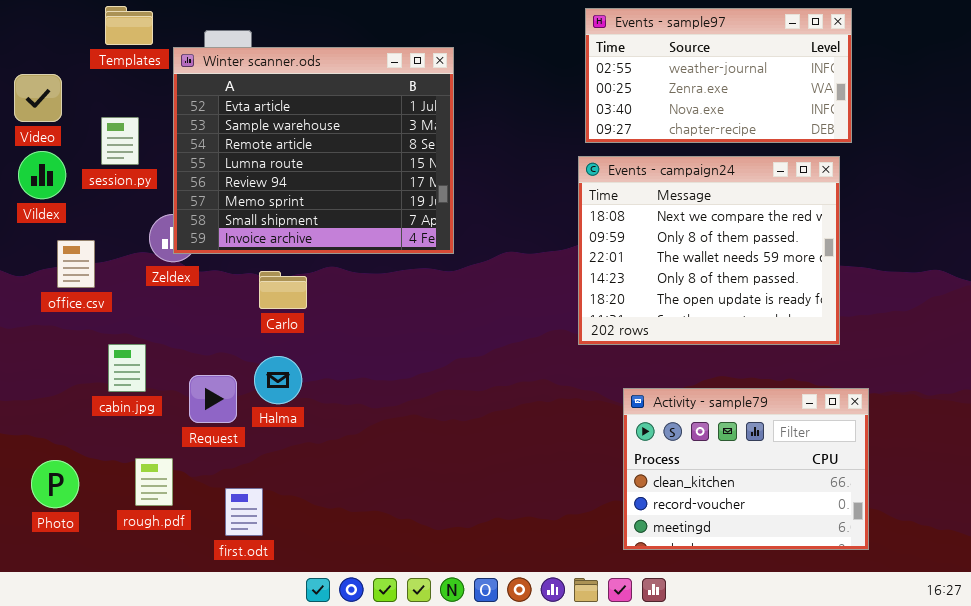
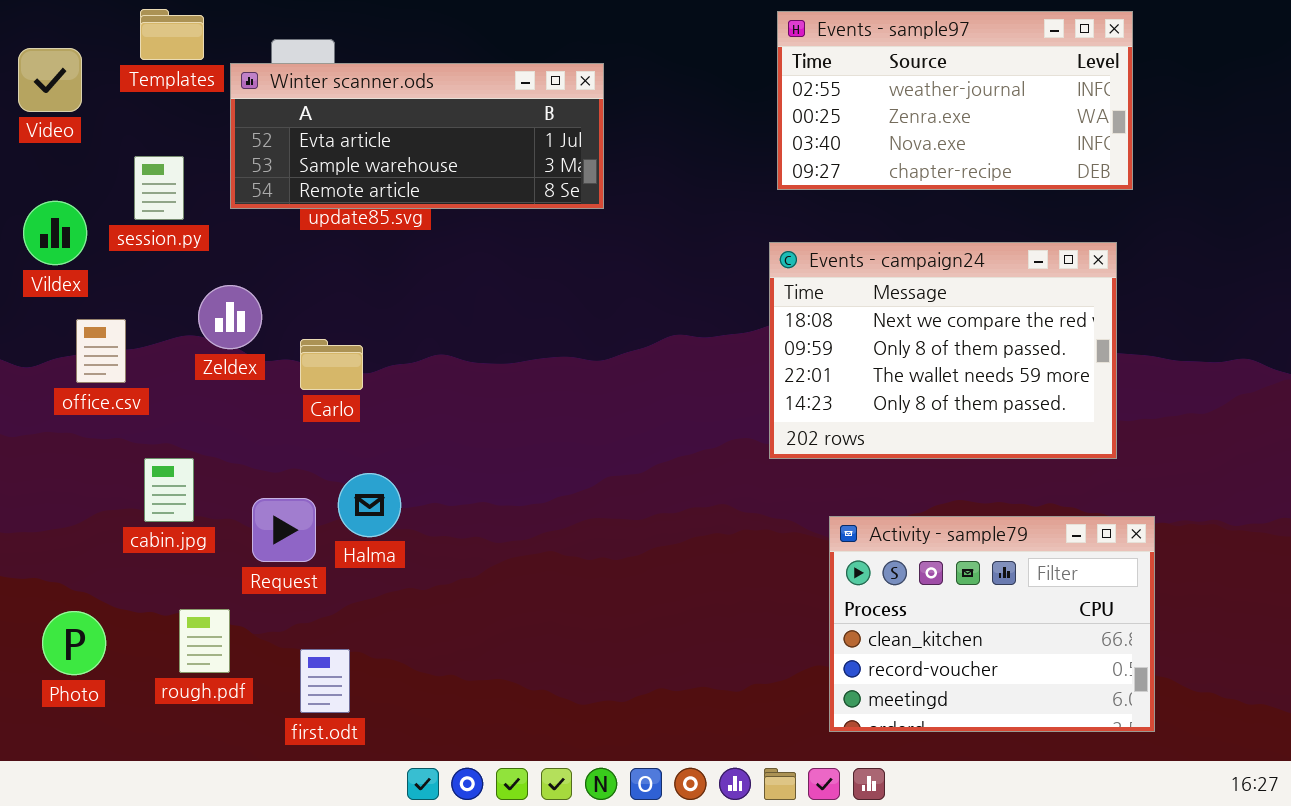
Winter scanner.ods: [173,47,454,254] -> [230,63,604,209], resized
Video: [14,74,62,122] -> [18,48,82,112], moved
Events - campaign24: [578,156,840,345] -> [769,242,1117,459], resized
Carlo: [259,271,307,309] -> [300,339,363,390], moved

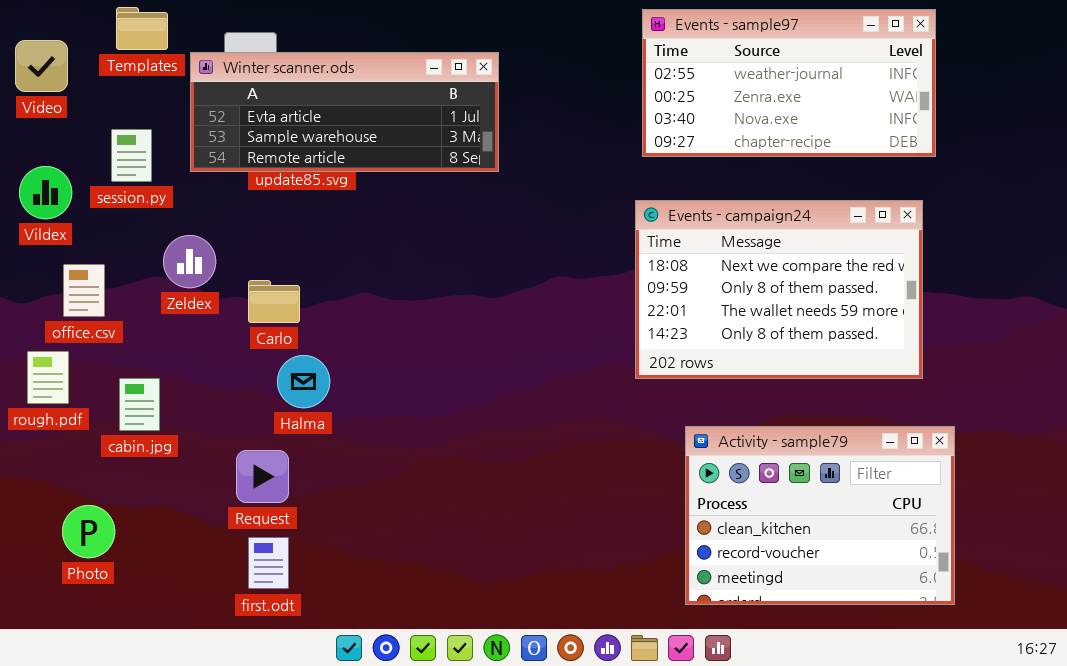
Halma: [338,473,401,537] -> [277,355,330,408], moved
Request: [252,498,316,562] -> [236,450,289,503], moved
rough.pdf: [179,609,230,673] -> [27,351,69,404], moved
Photo: [42,611,106,675] -> [62,505,115,558], moved

